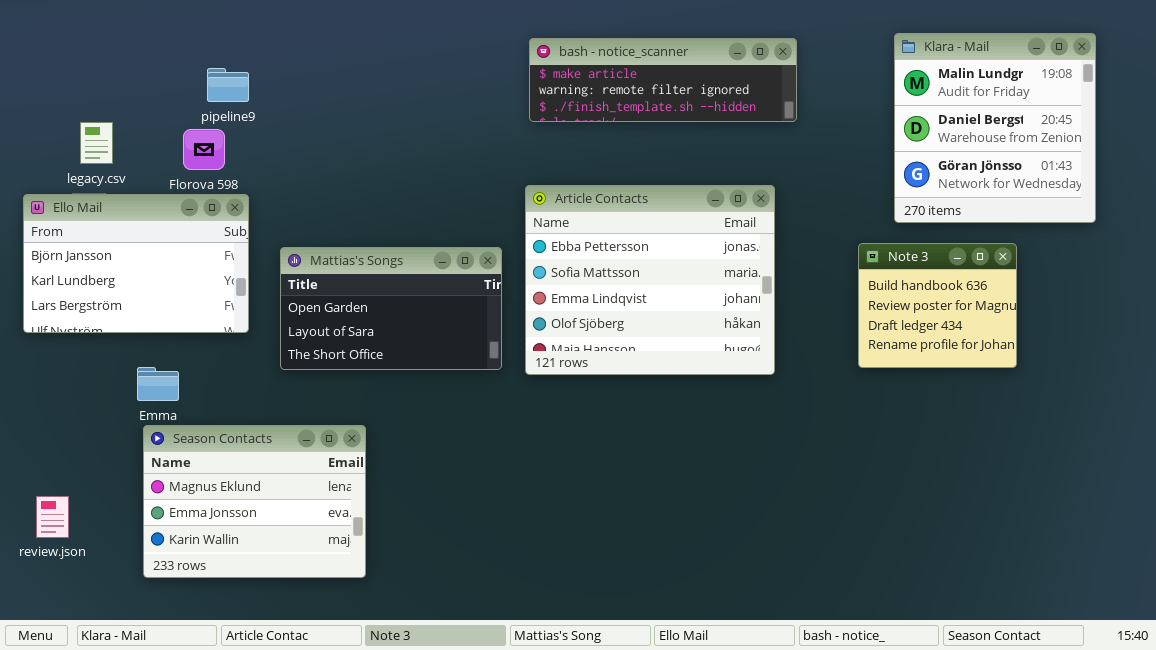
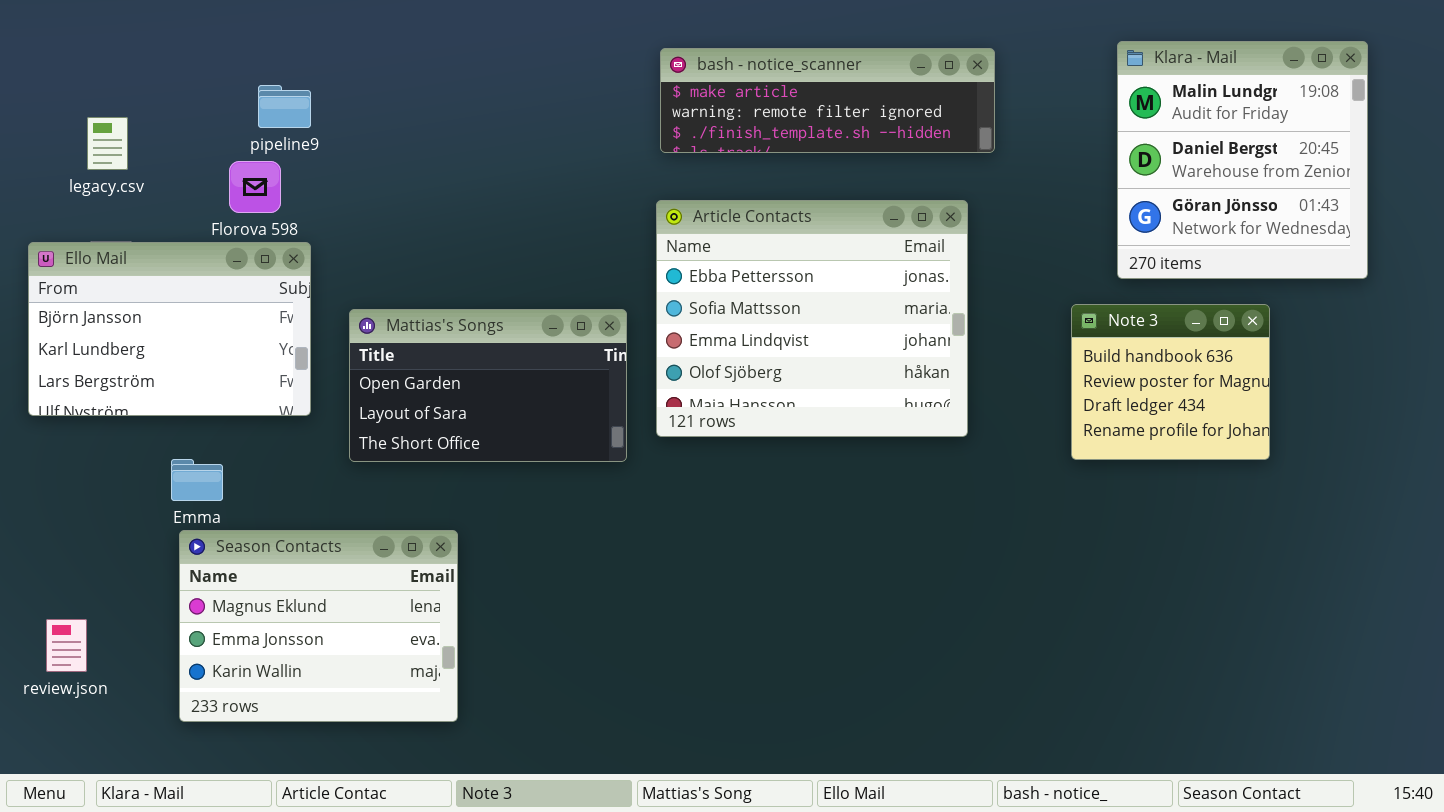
legacy.csv: [80,122,113,164] -> [87,117,128,170], moved
Article Contacts: [525,185,775,375] -> [656,200,968,437], moved

